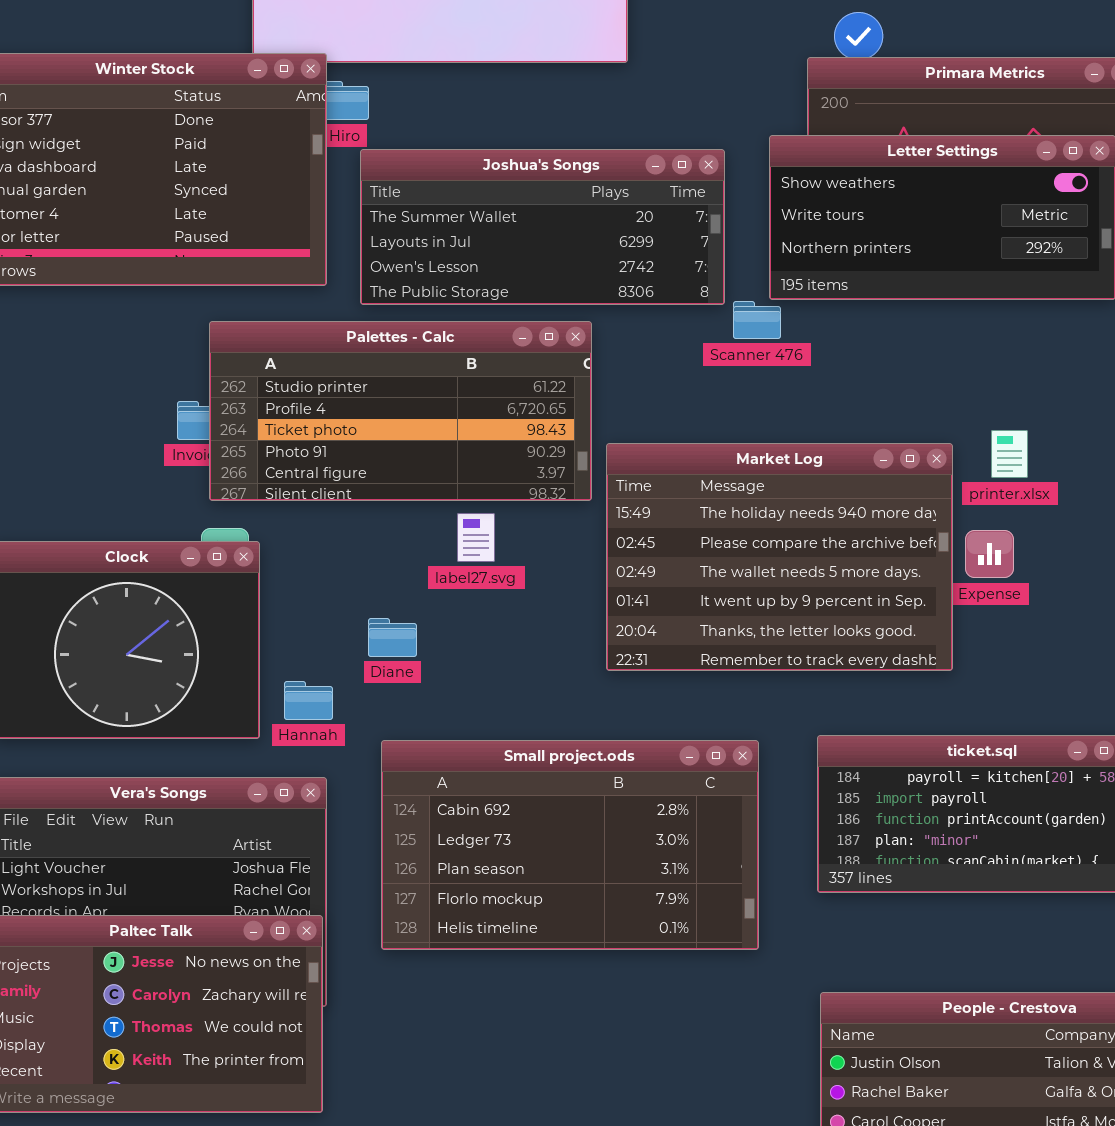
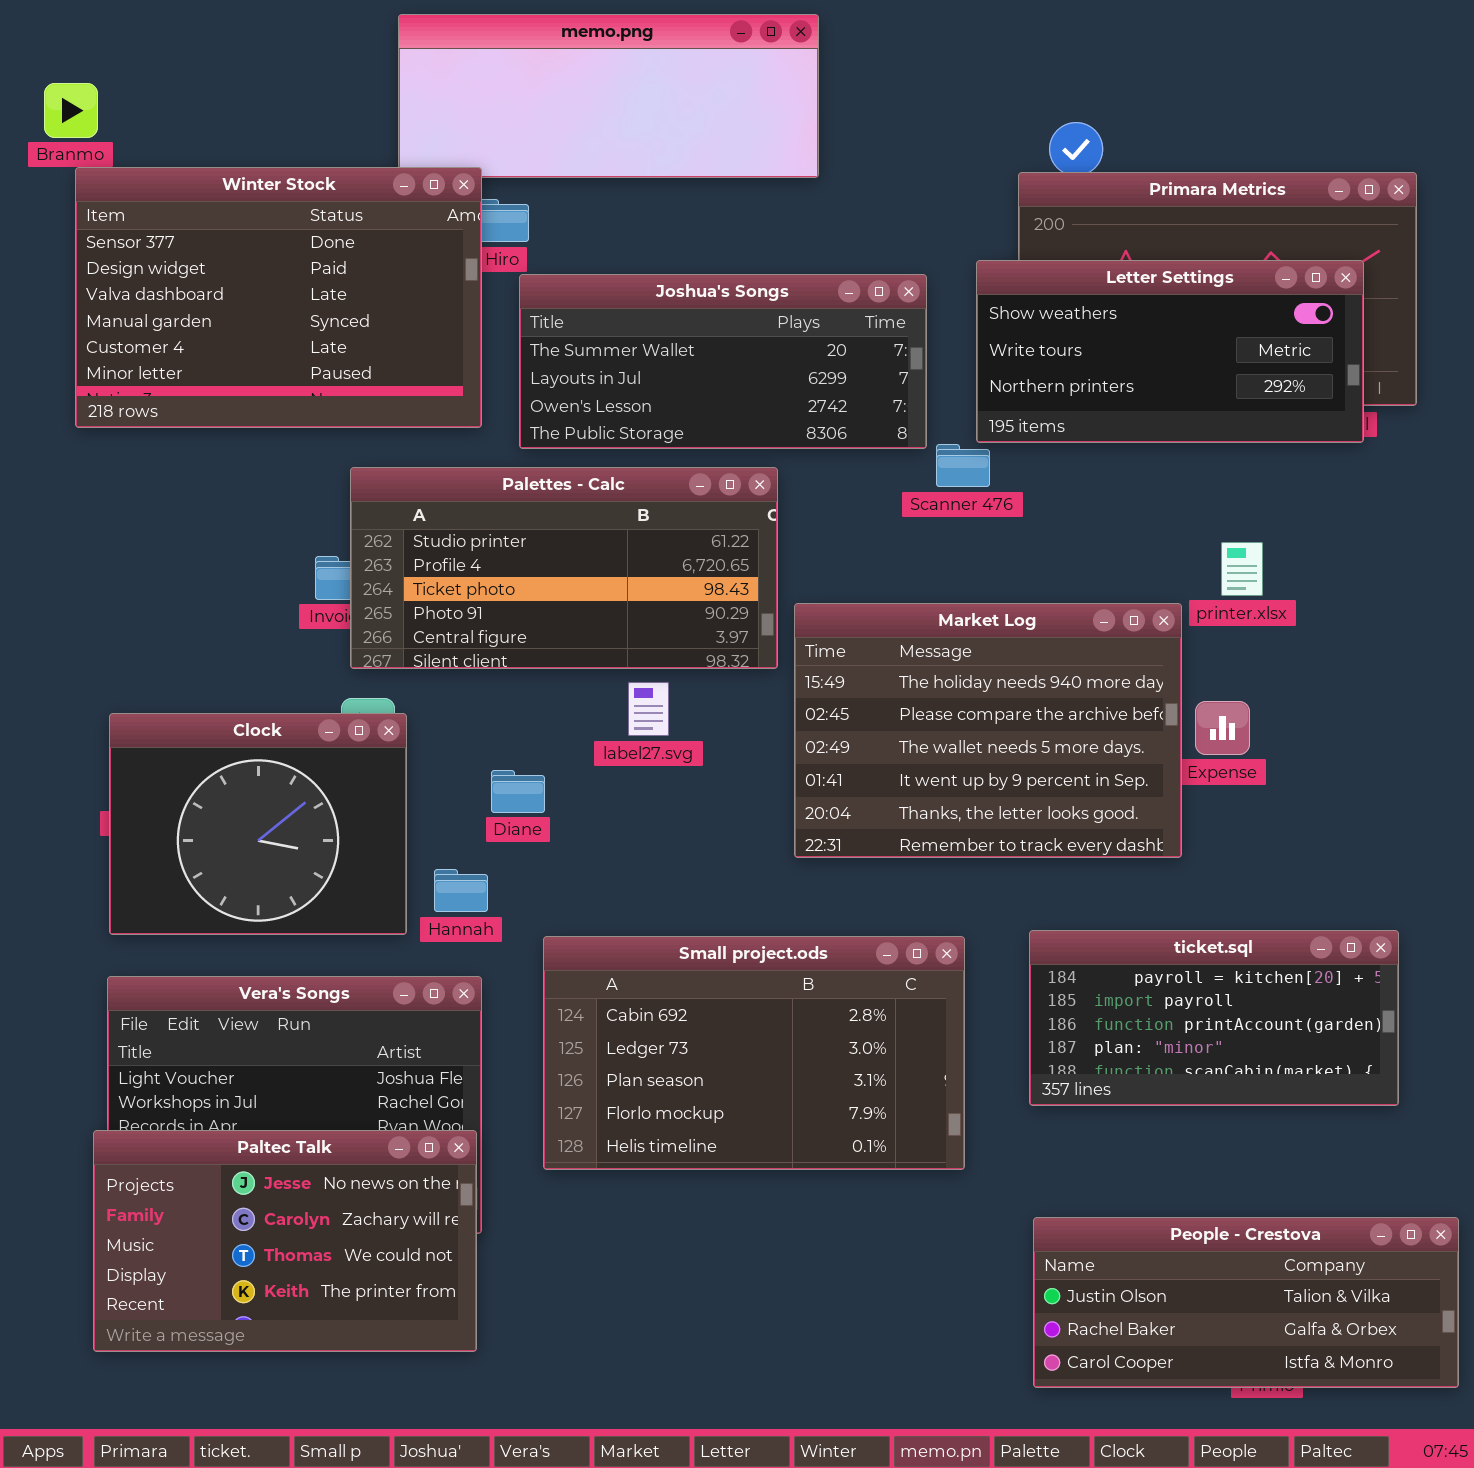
printer.xlsx: [991,430,1028,478] -> [1221,542,1263,596], moved
Diane: [368,618,417,657] -> [491,770,545,813], moved

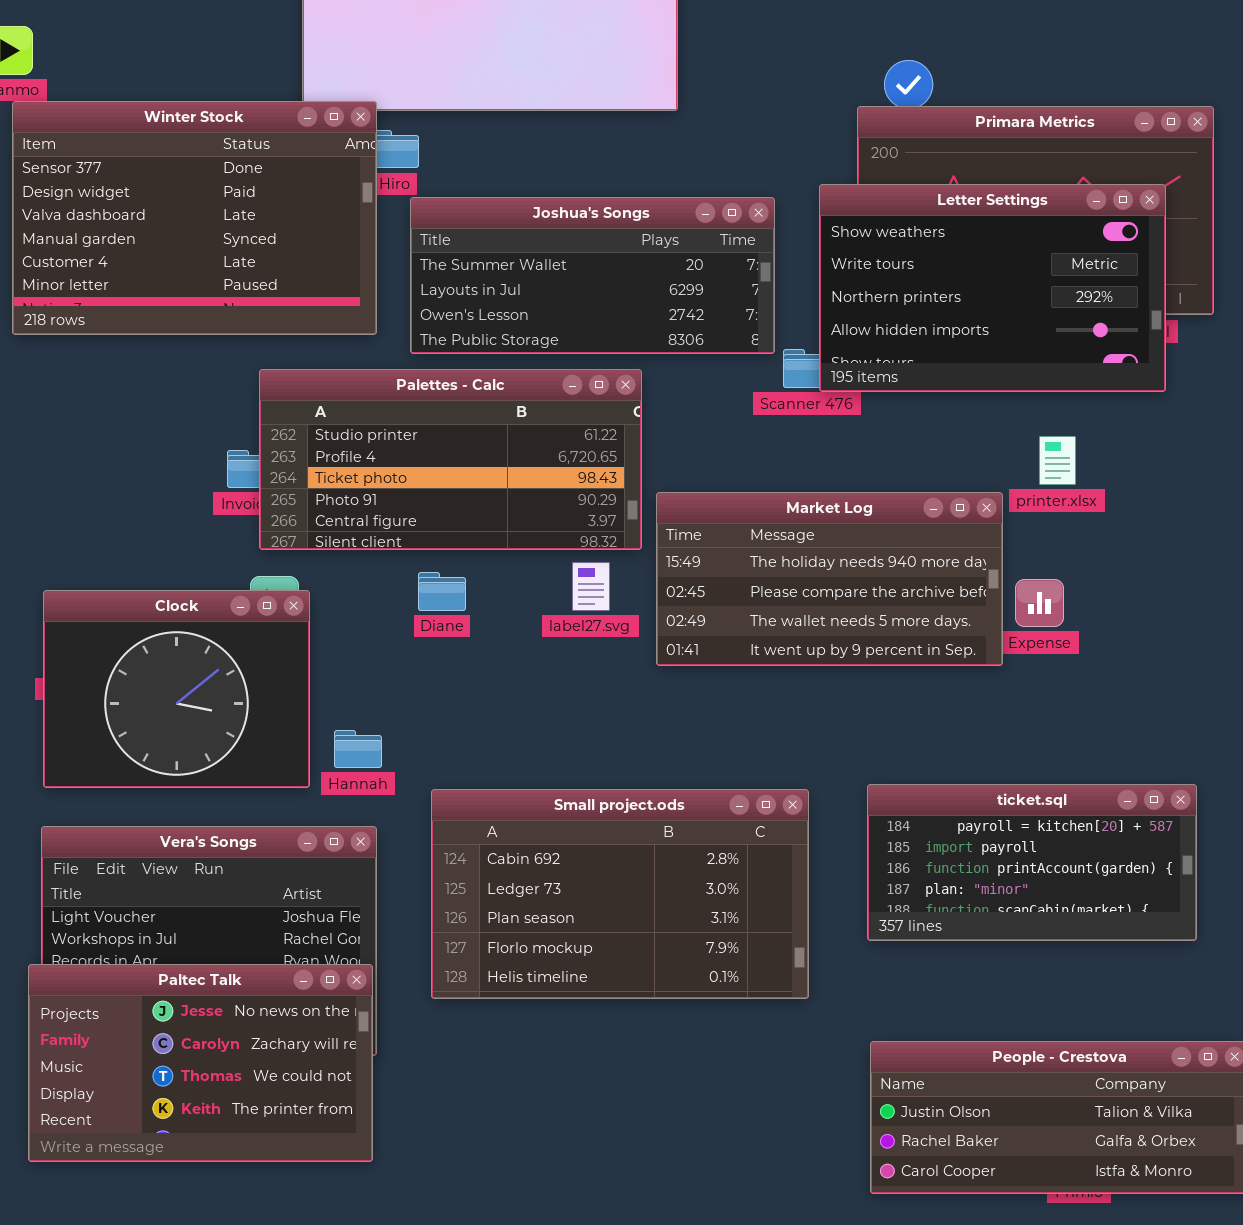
Letter Settings: [976,260,1364,443] -> [819,184,1166,392], resized
Market Log: [794,603,1182,858] -> [656,492,1003,666], resized
label27.svg: [628,682,669,736] -> [572,562,610,611], moved
Diane: [491,770,545,813] -> [418,572,466,611], moved

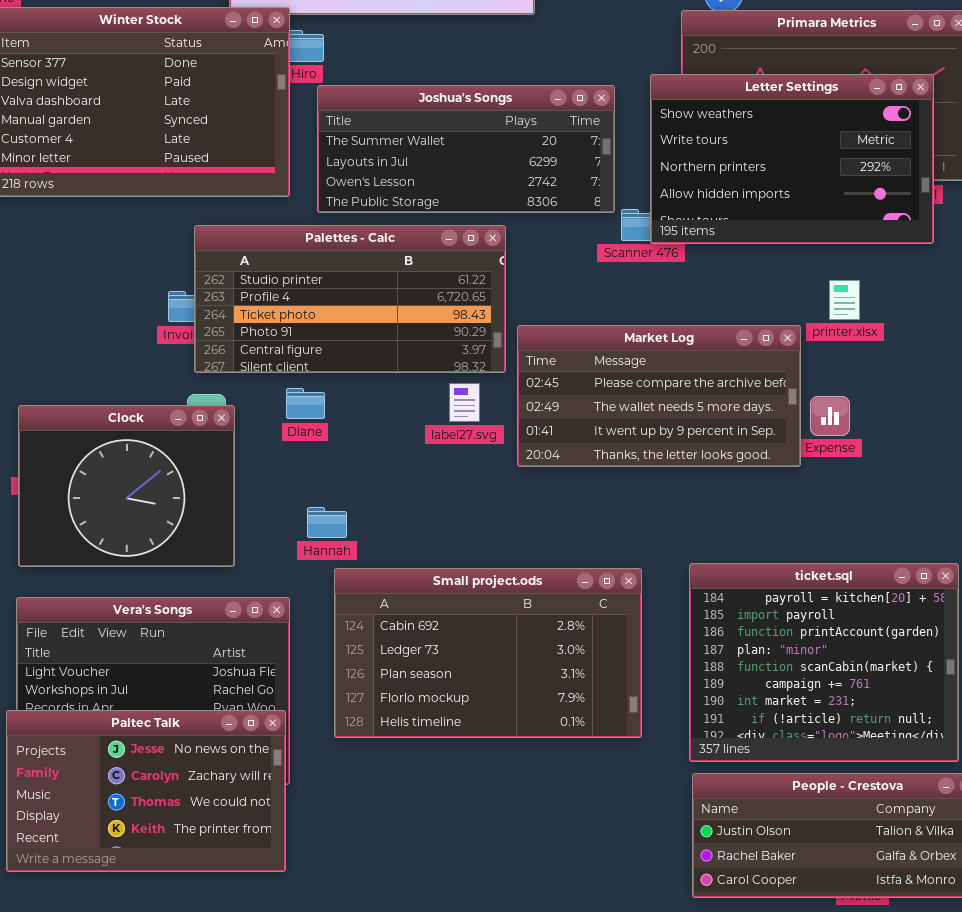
Market Log: [656,492,1003,666] -> [517,325,801,467], scrolled down 1 row
Diane: [418,572,466,611] -> [286,388,325,419], moved
Hannah: [334,730,382,768] -> [307,507,347,538], moved
ticket.sql: [867,784,1197,941] -> [689,563,959,762], resized

